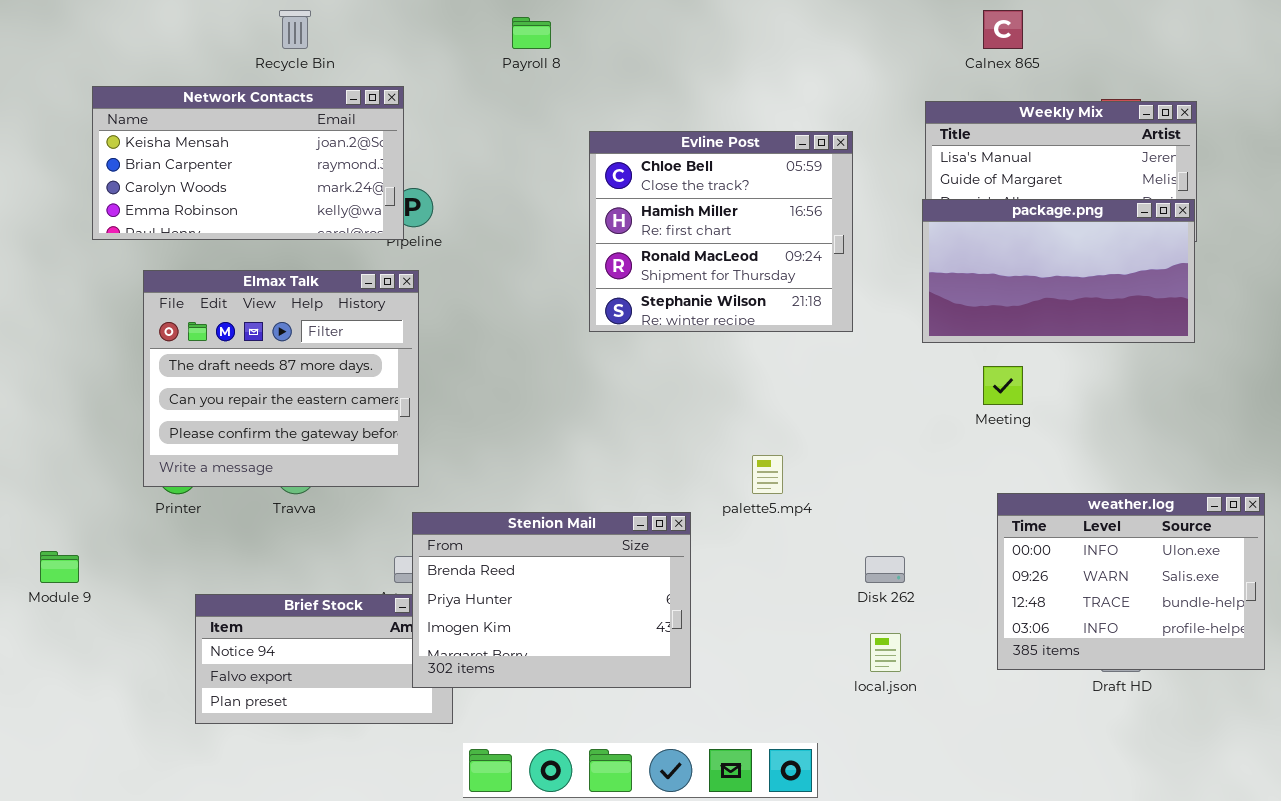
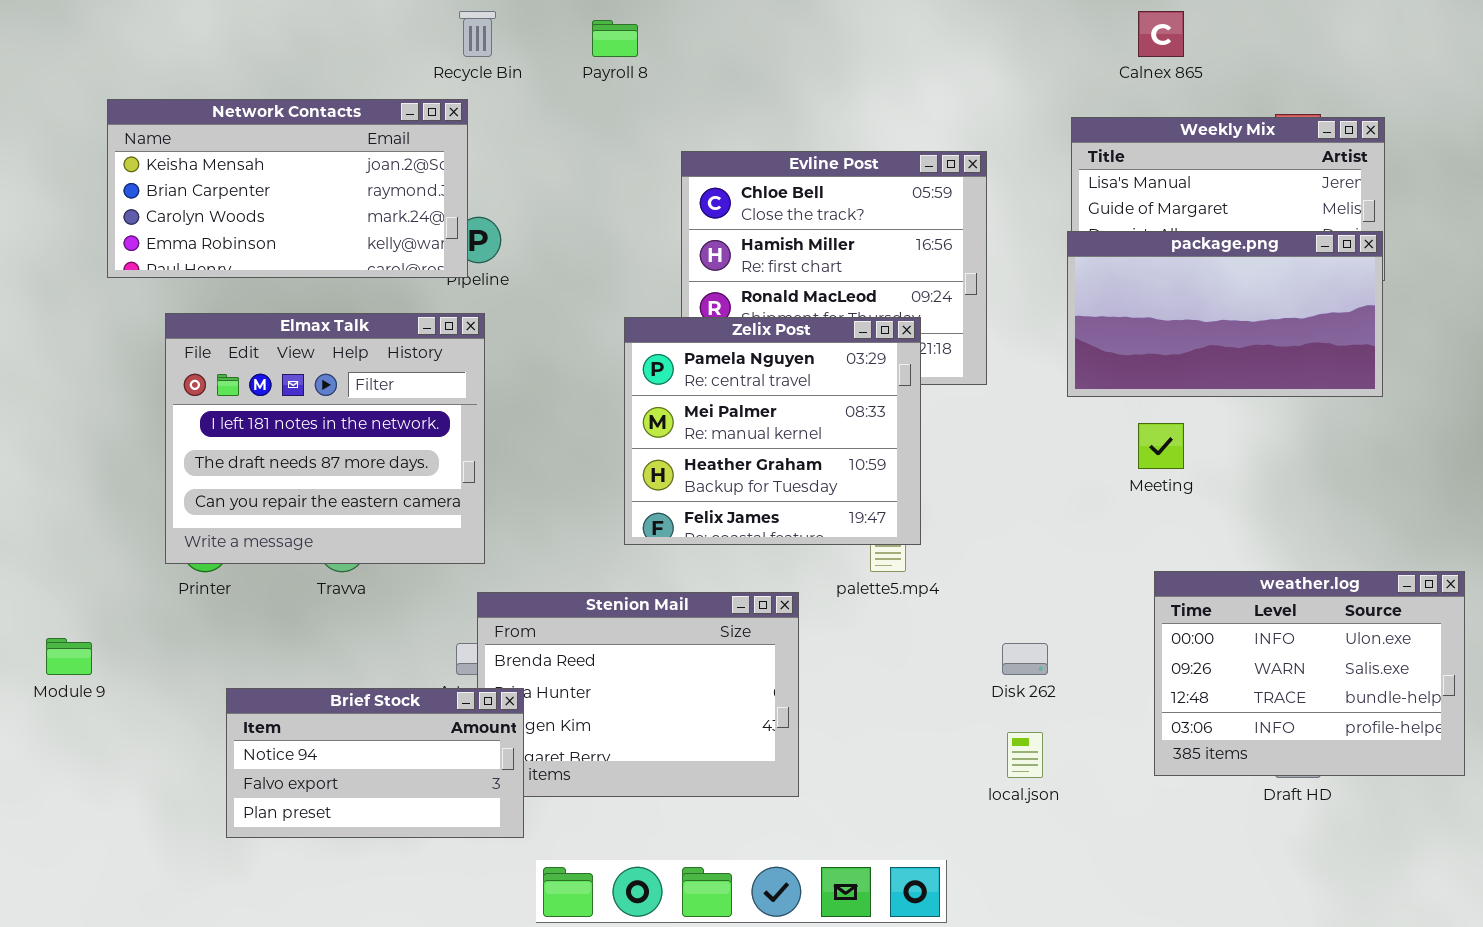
Recycle Bin: [279,10,311,49] -> [459,11,496,57], moved
Elmax Talk: [143,270,419,487] -> [165,313,485,564], scrolled up 1 row
Zelix Post: none -> [624,317,921,545], opened
Brief Stock: [195,594,453,724] -> [226,688,524,838], raised

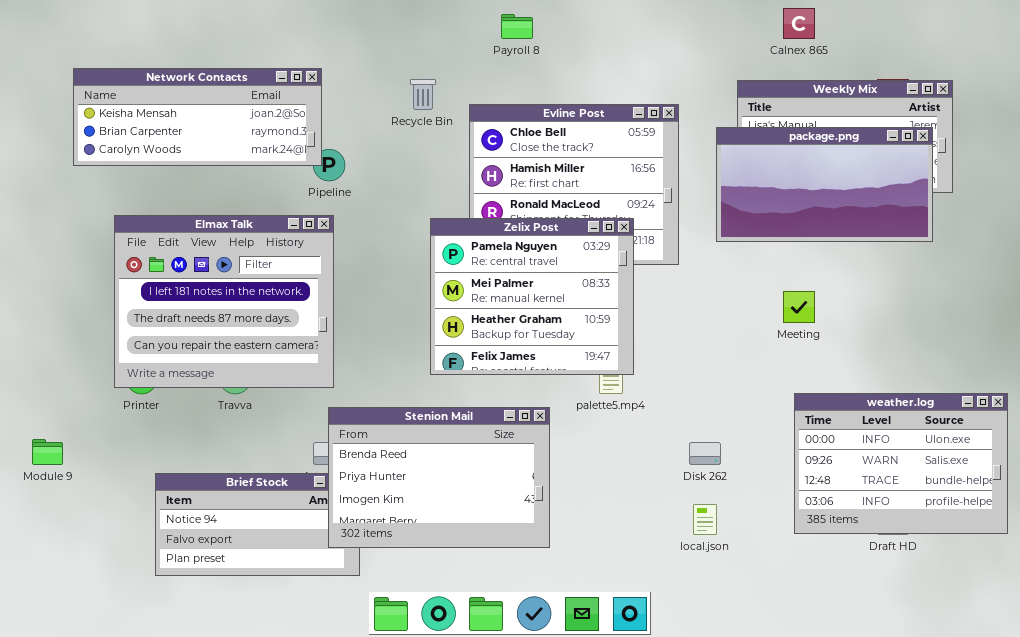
Recycle Bin: [459,11,496,57] -> [410,79,436,110], moved
Payroll 8: [592,20,638,57] -> [501,14,533,39], moved
Network Contacts: [107,99,468,278] -> [73,68,322,166], resized
package.png: [1067,231,1383,397] -> [716,127,933,242], moved
Stenion Mail: [477,592,799,797] -> [328,407,550,548], raised

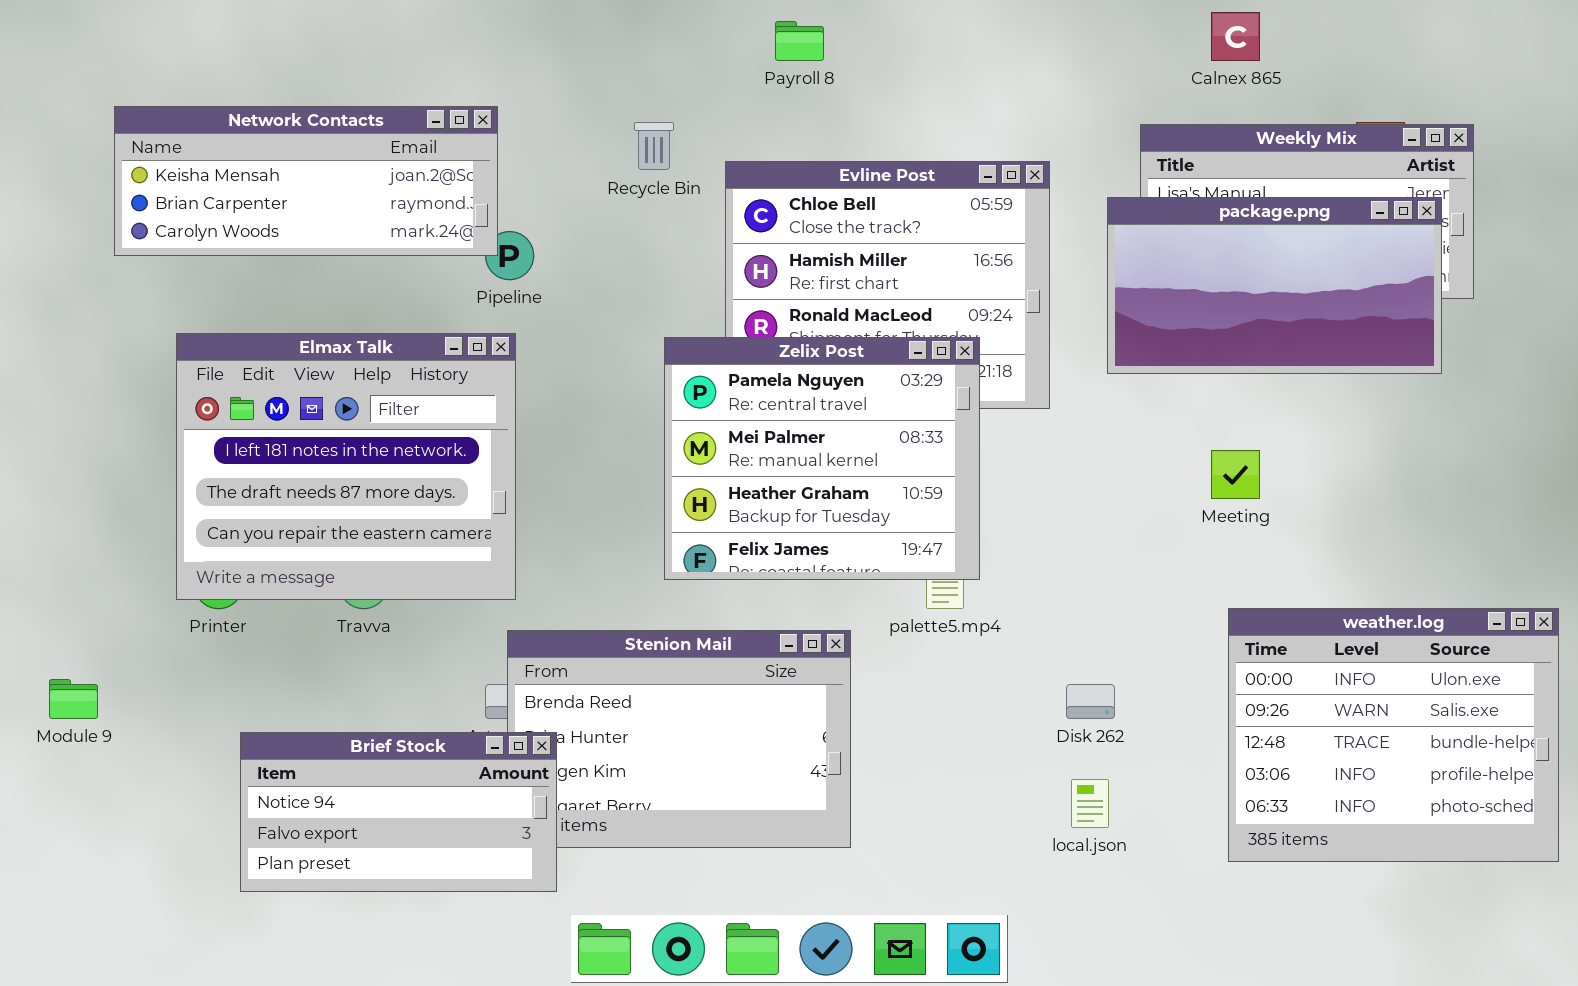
weather.log: [794,393,1008,534] -> [1228,608,1559,862], resized
Brief Stock: [155,473,360,576] -> [240,732,557,892], raised

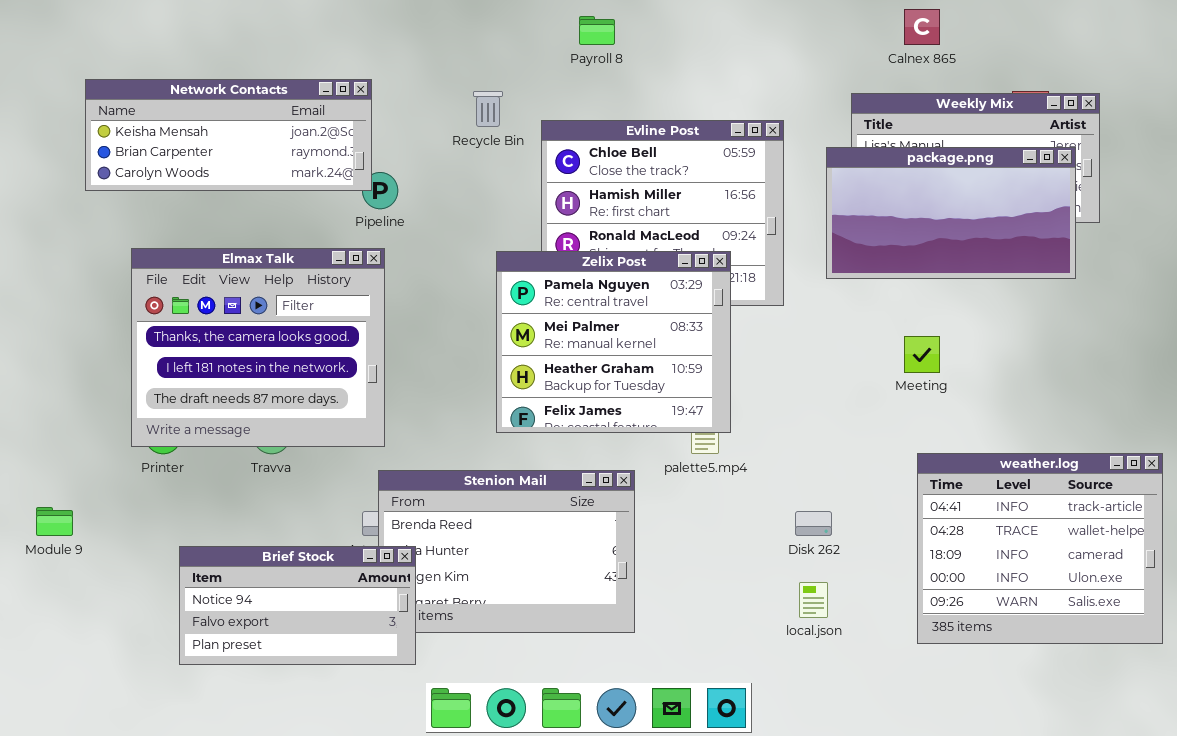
Elmax Talk: [176,333,516,600] -> [131,248,385,447], scrolled up 1 row
weather.log: [1228,608,1559,862] -> [917,453,1163,644], scrolled up 3 rows

